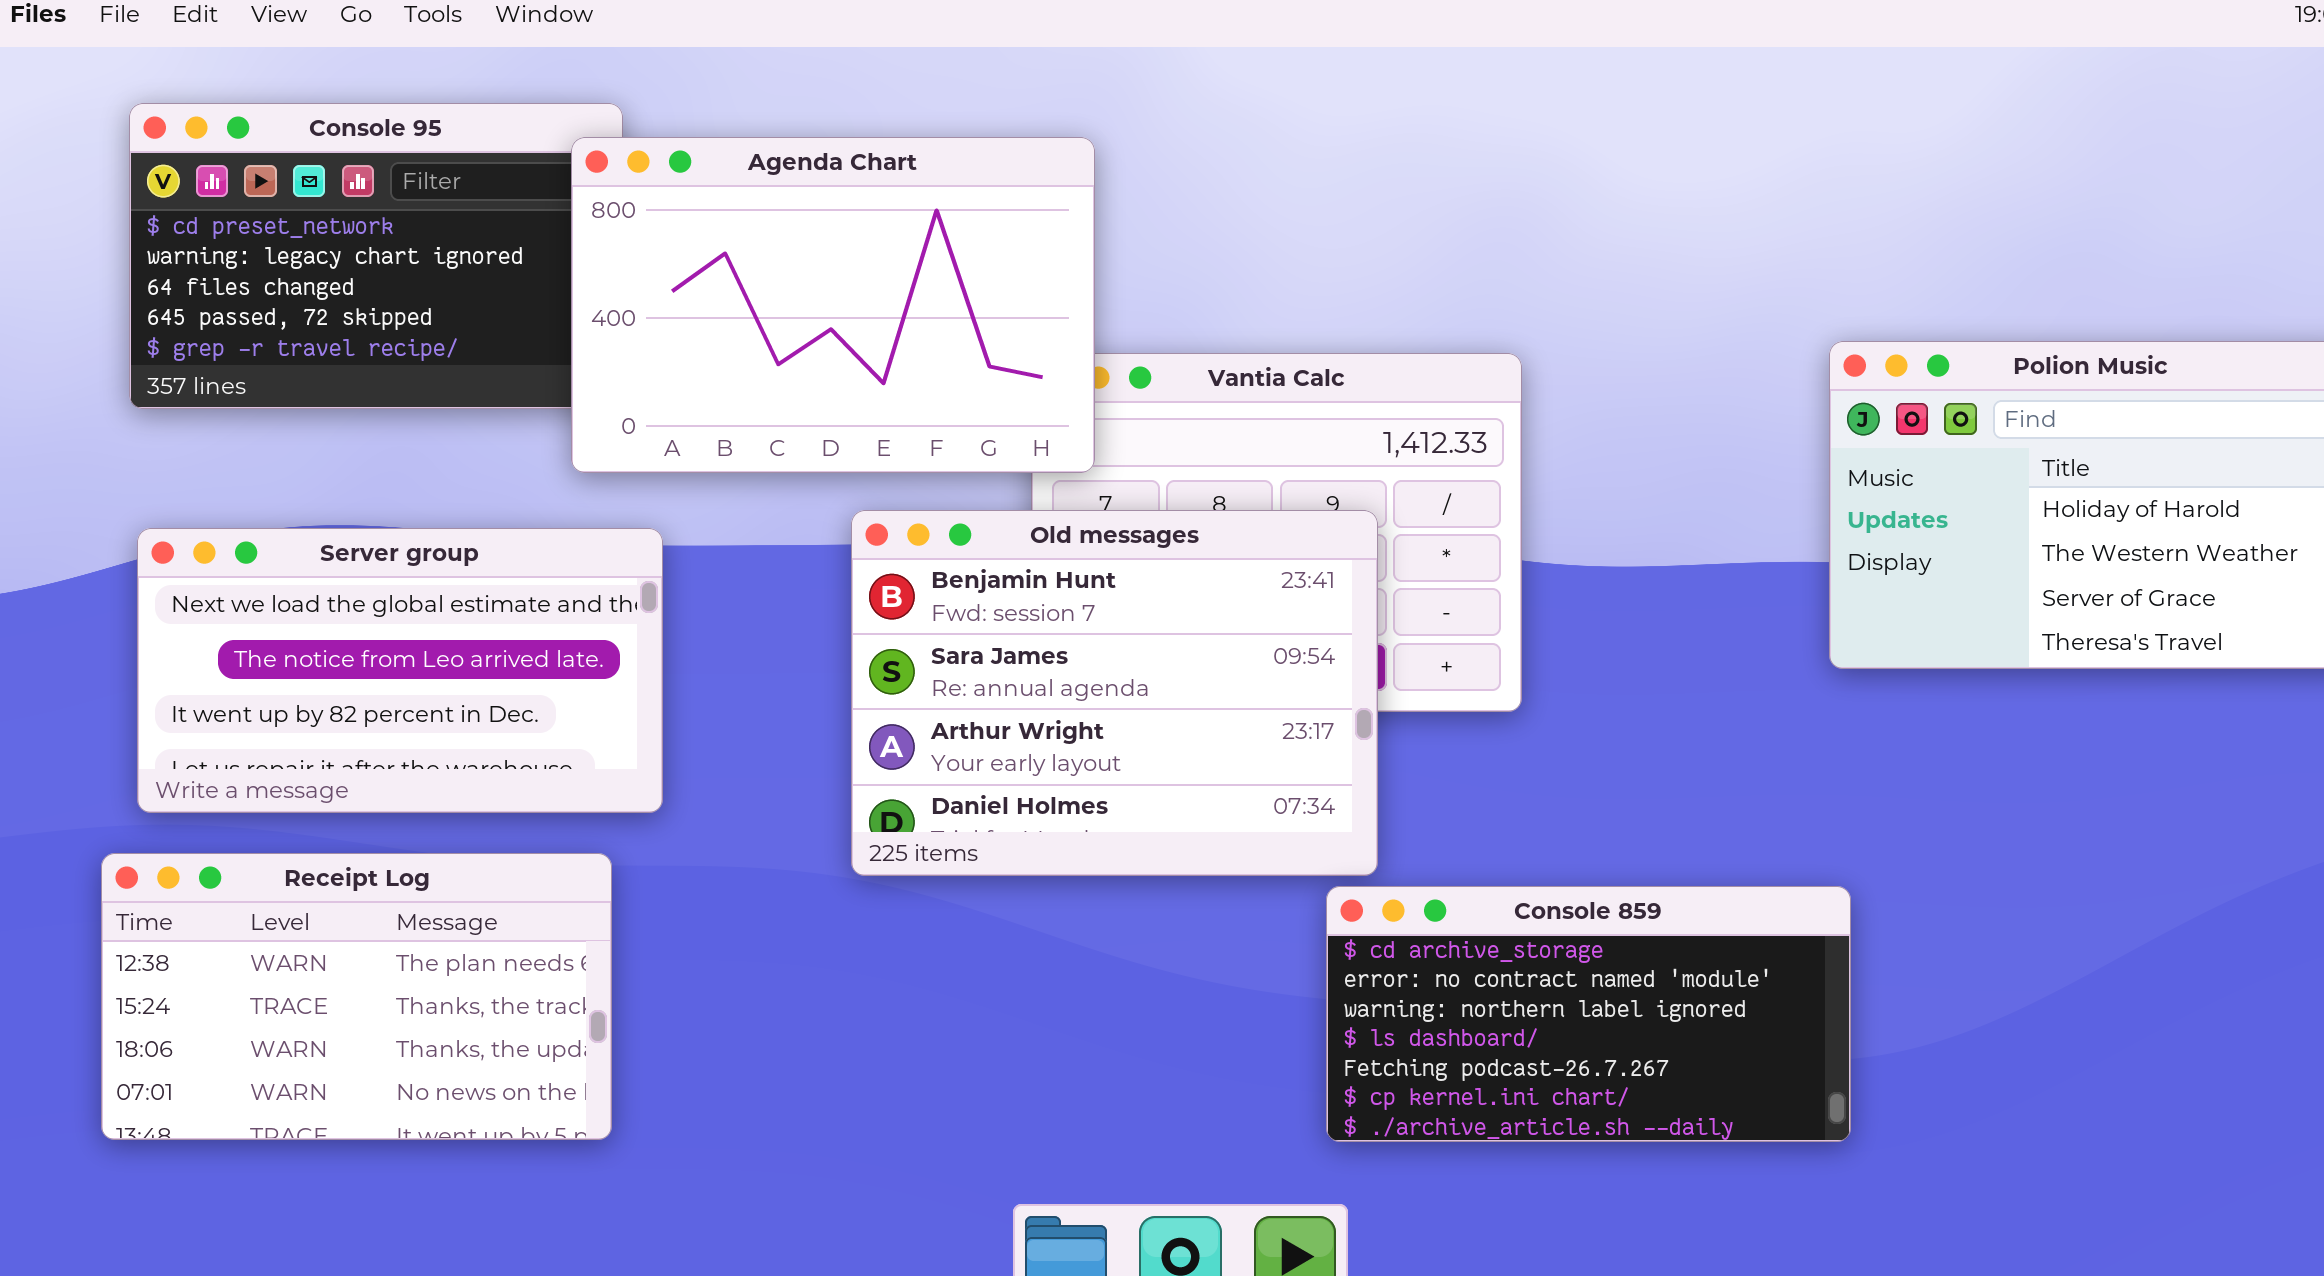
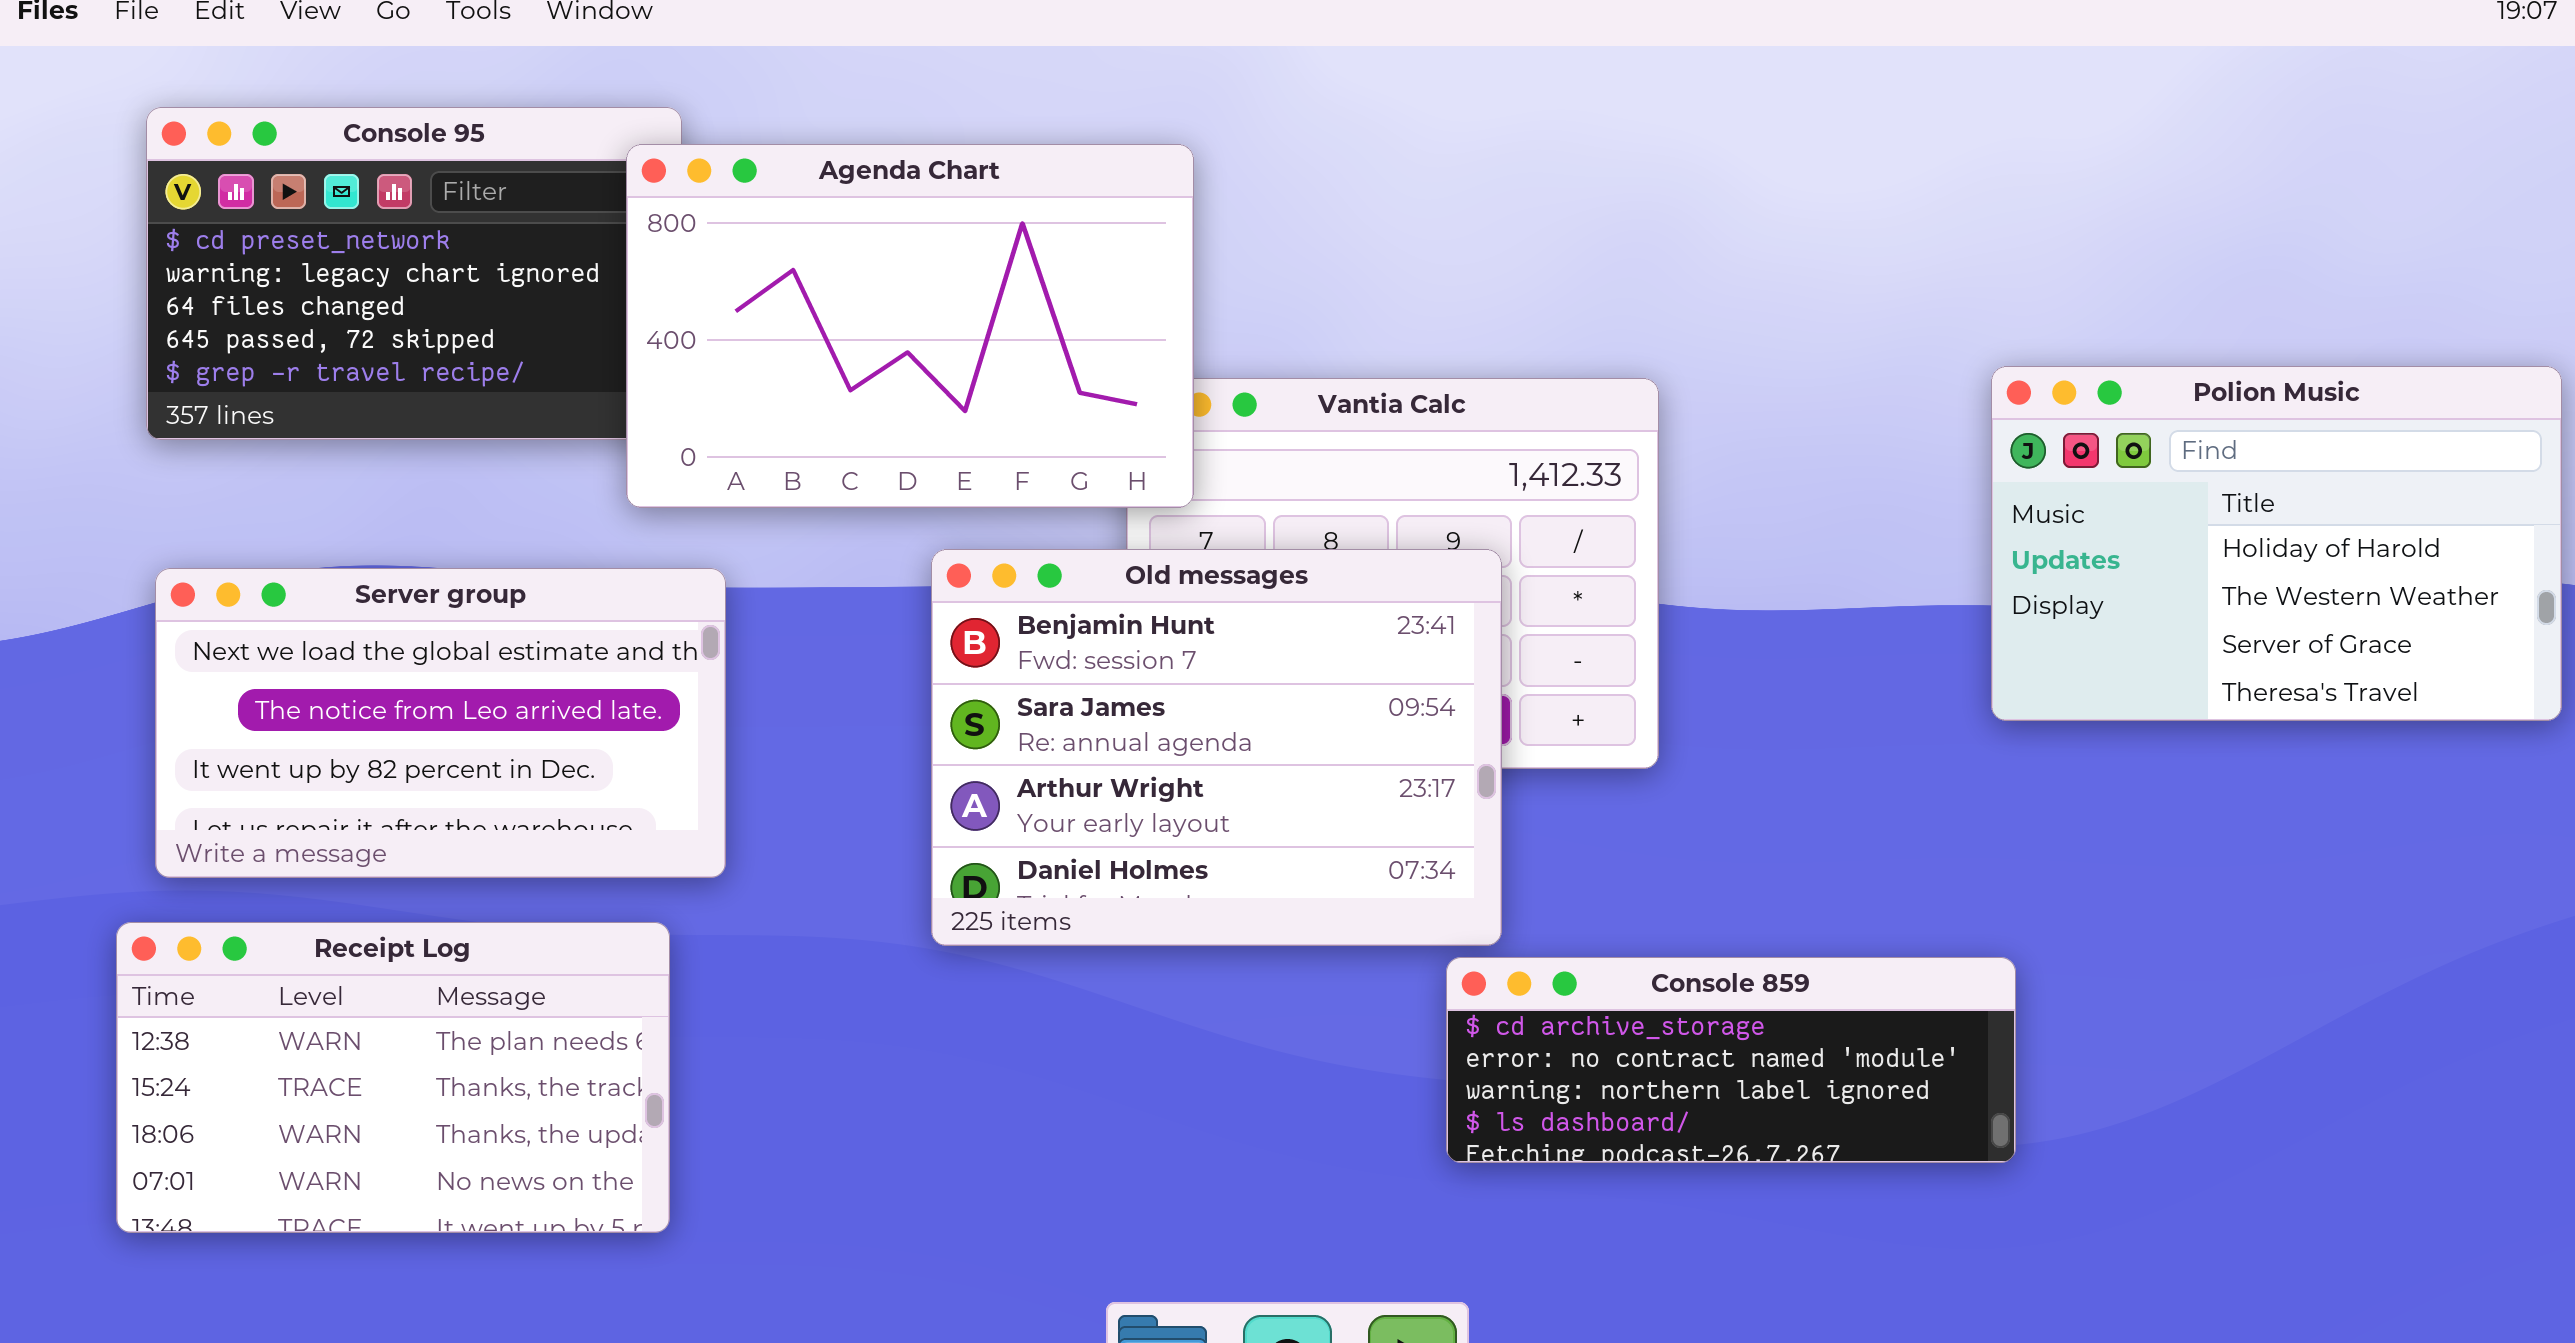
Console 859: [1326,886,1851,1142] -> [1446,957,2016,1163], resized

